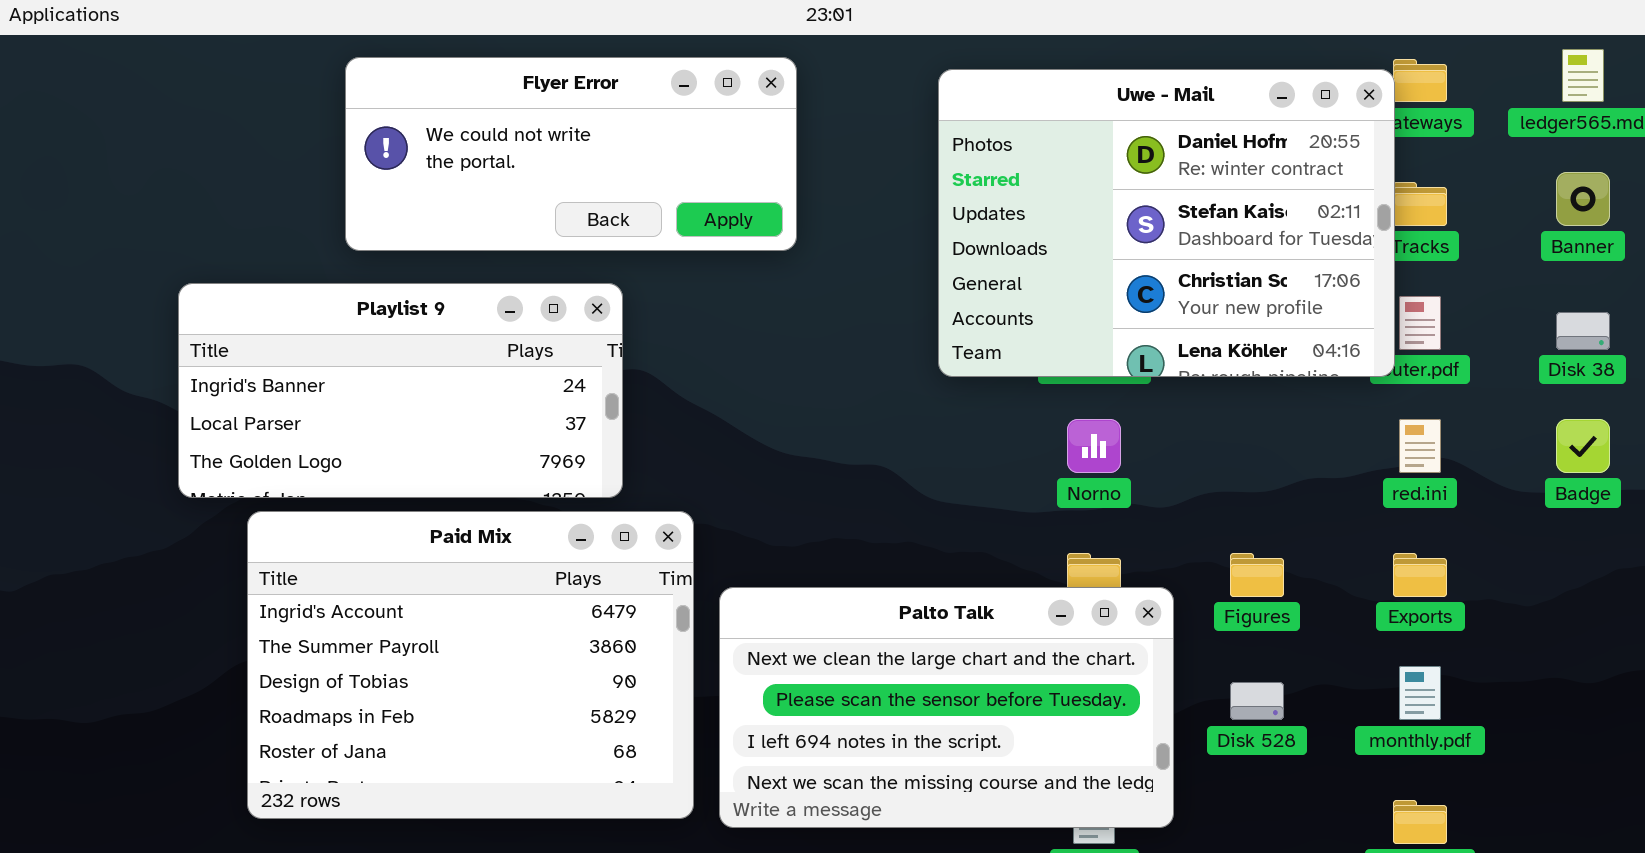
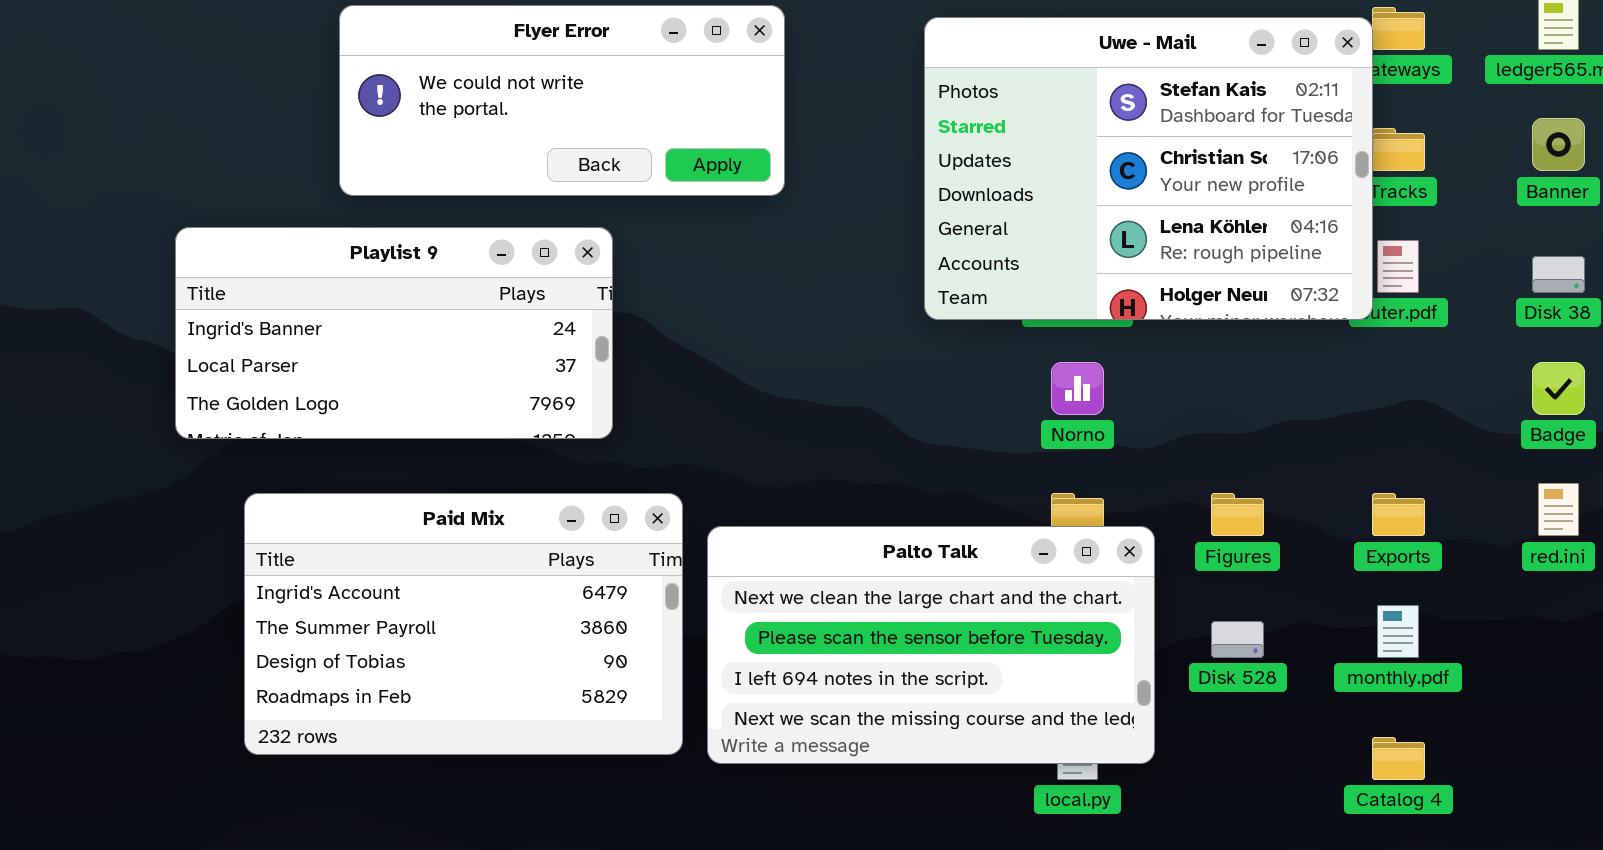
Uwe - Mail: [938,69,1395,377] -> [924,17,1373,320], scrolled down 1 row
red.ini: [1399,419,1441,473] -> [1538,483,1579,536], moved
Paid Mix: [247,511,694,819] -> [244,493,683,755], resized

